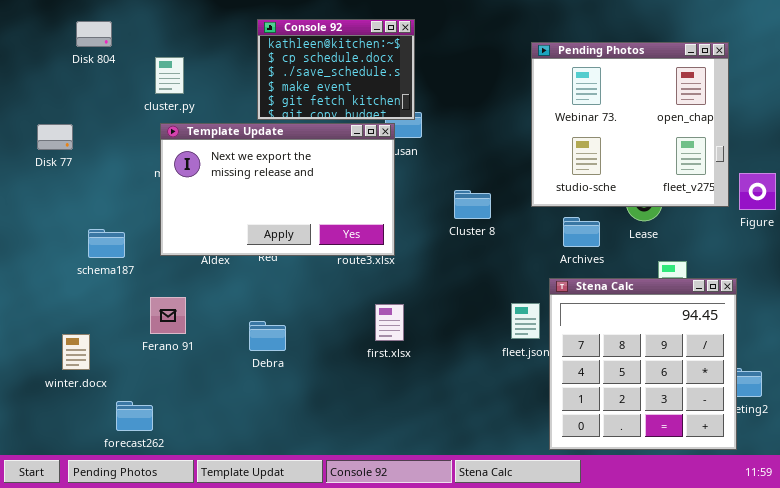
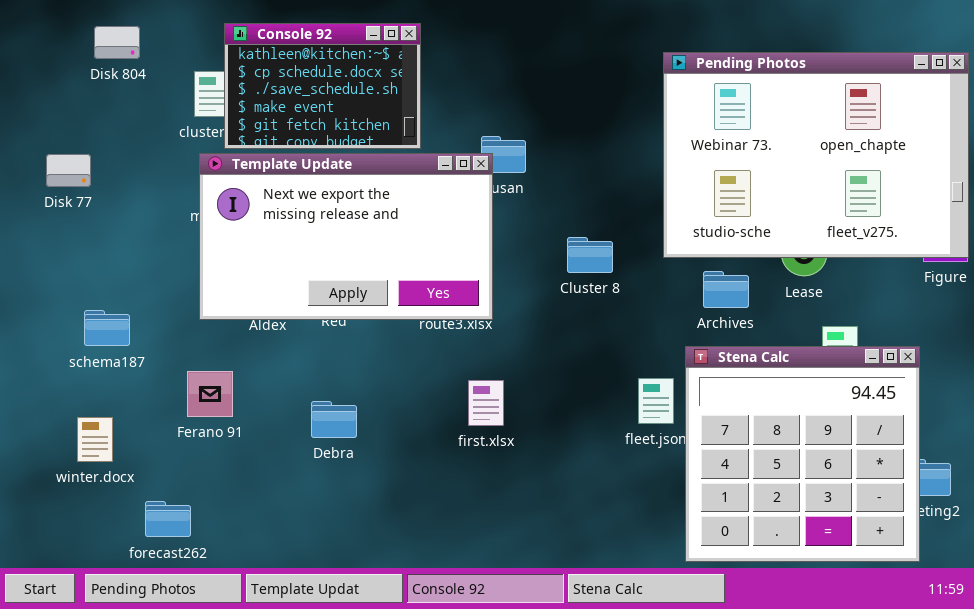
Console 92: [257,19,415,120] -> [224,23,421,149], moved
Pending Photos: [531,42,729,207] -> [663,52,969,258], resized
schema187: [88,229,125,258] -> [84,310,130,346], moved

